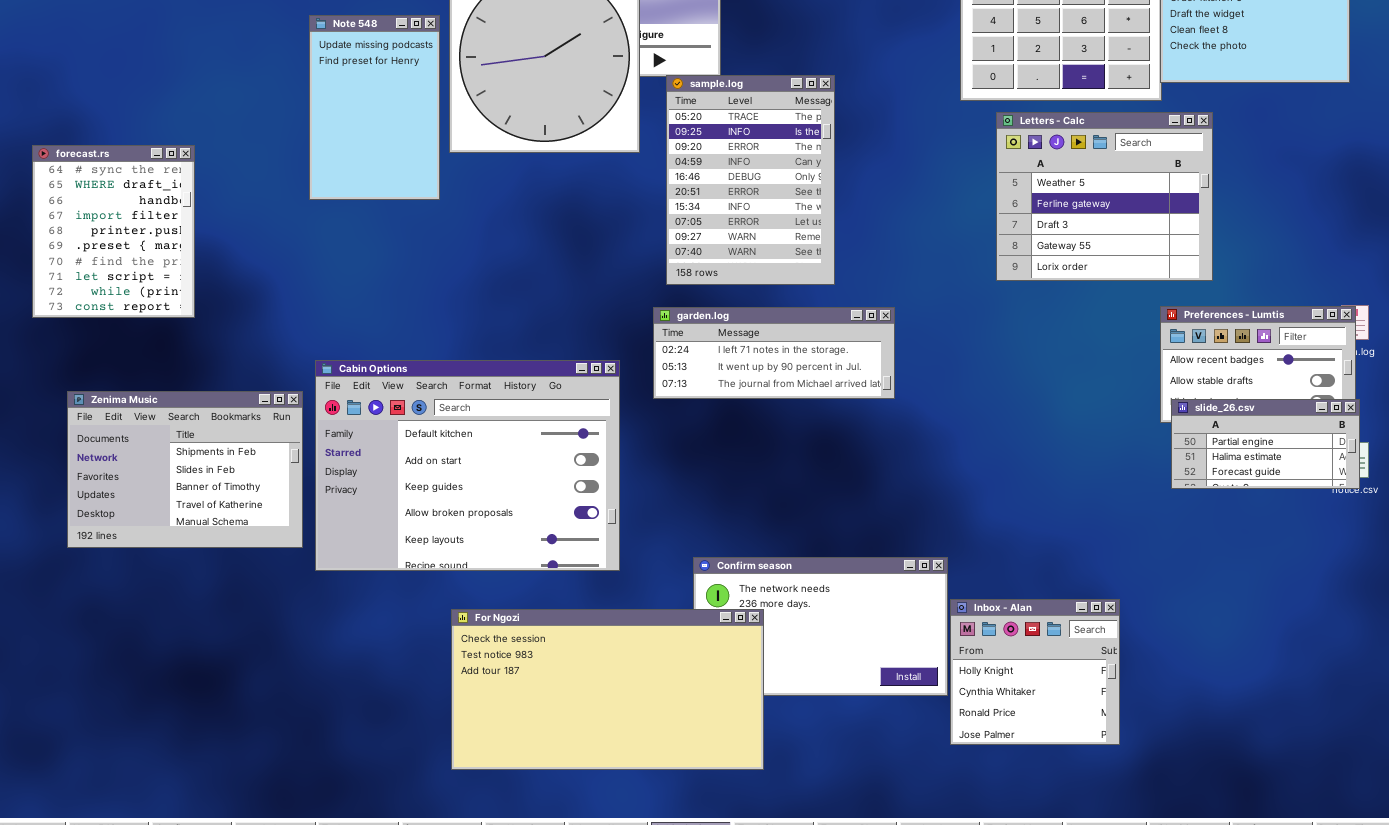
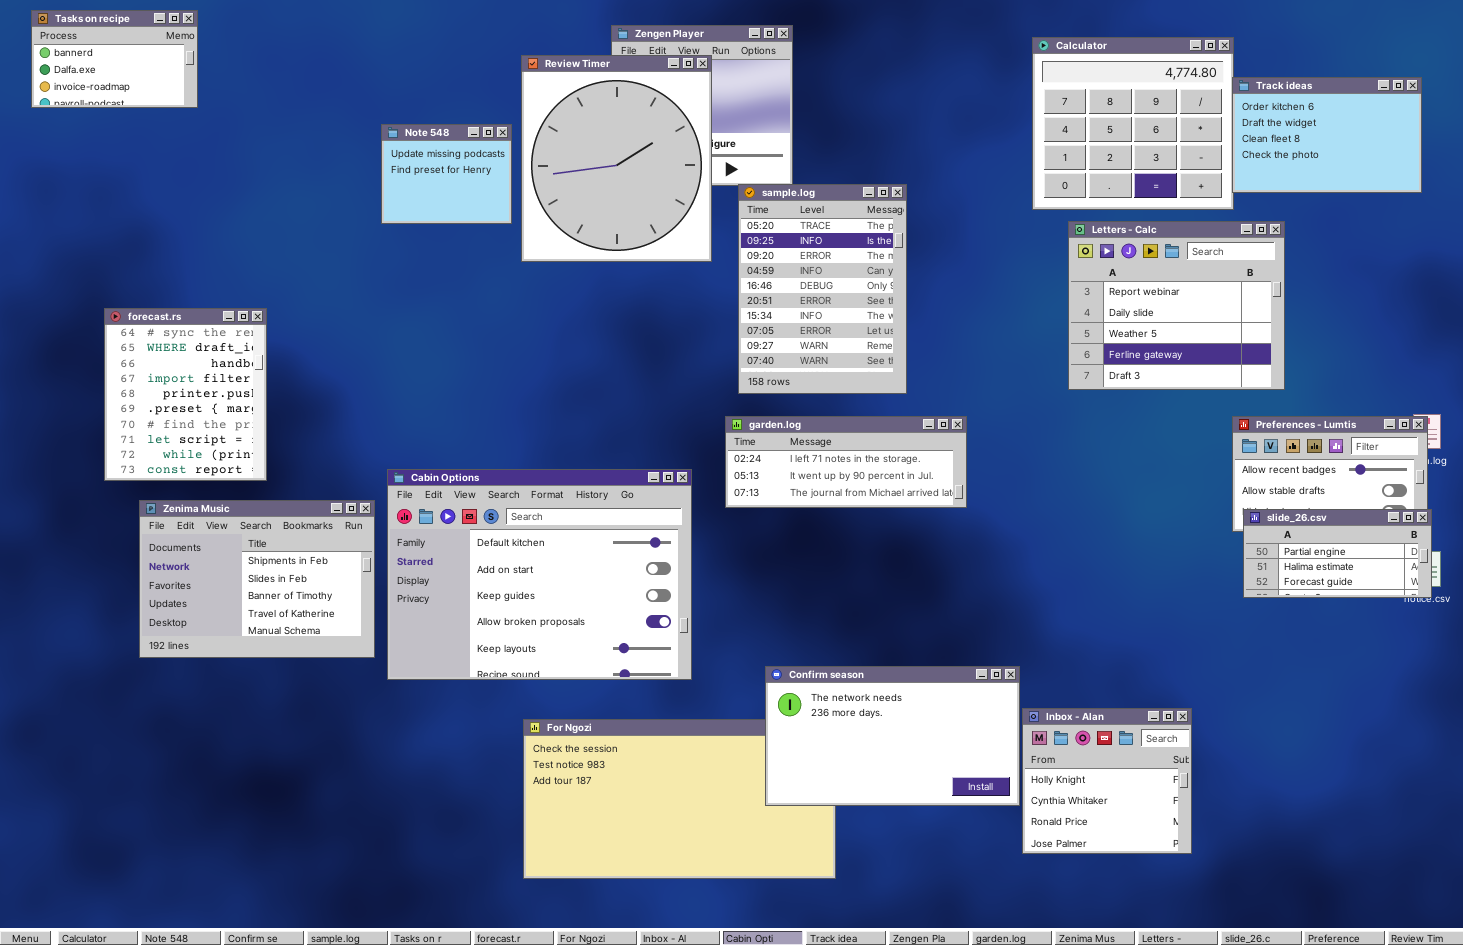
Note 548: [309,15,440,200] -> [381,124,512,224], resized
Letters - Calc: [996,112,1213,281] -> [1068,221,1285,390], scrolled up 2 rows
forecast.rs: [32,145,195,318] -> [104,308,267,481], moved
Confirm season: [693,557,948,696] -> [765,666,1020,806], raised

